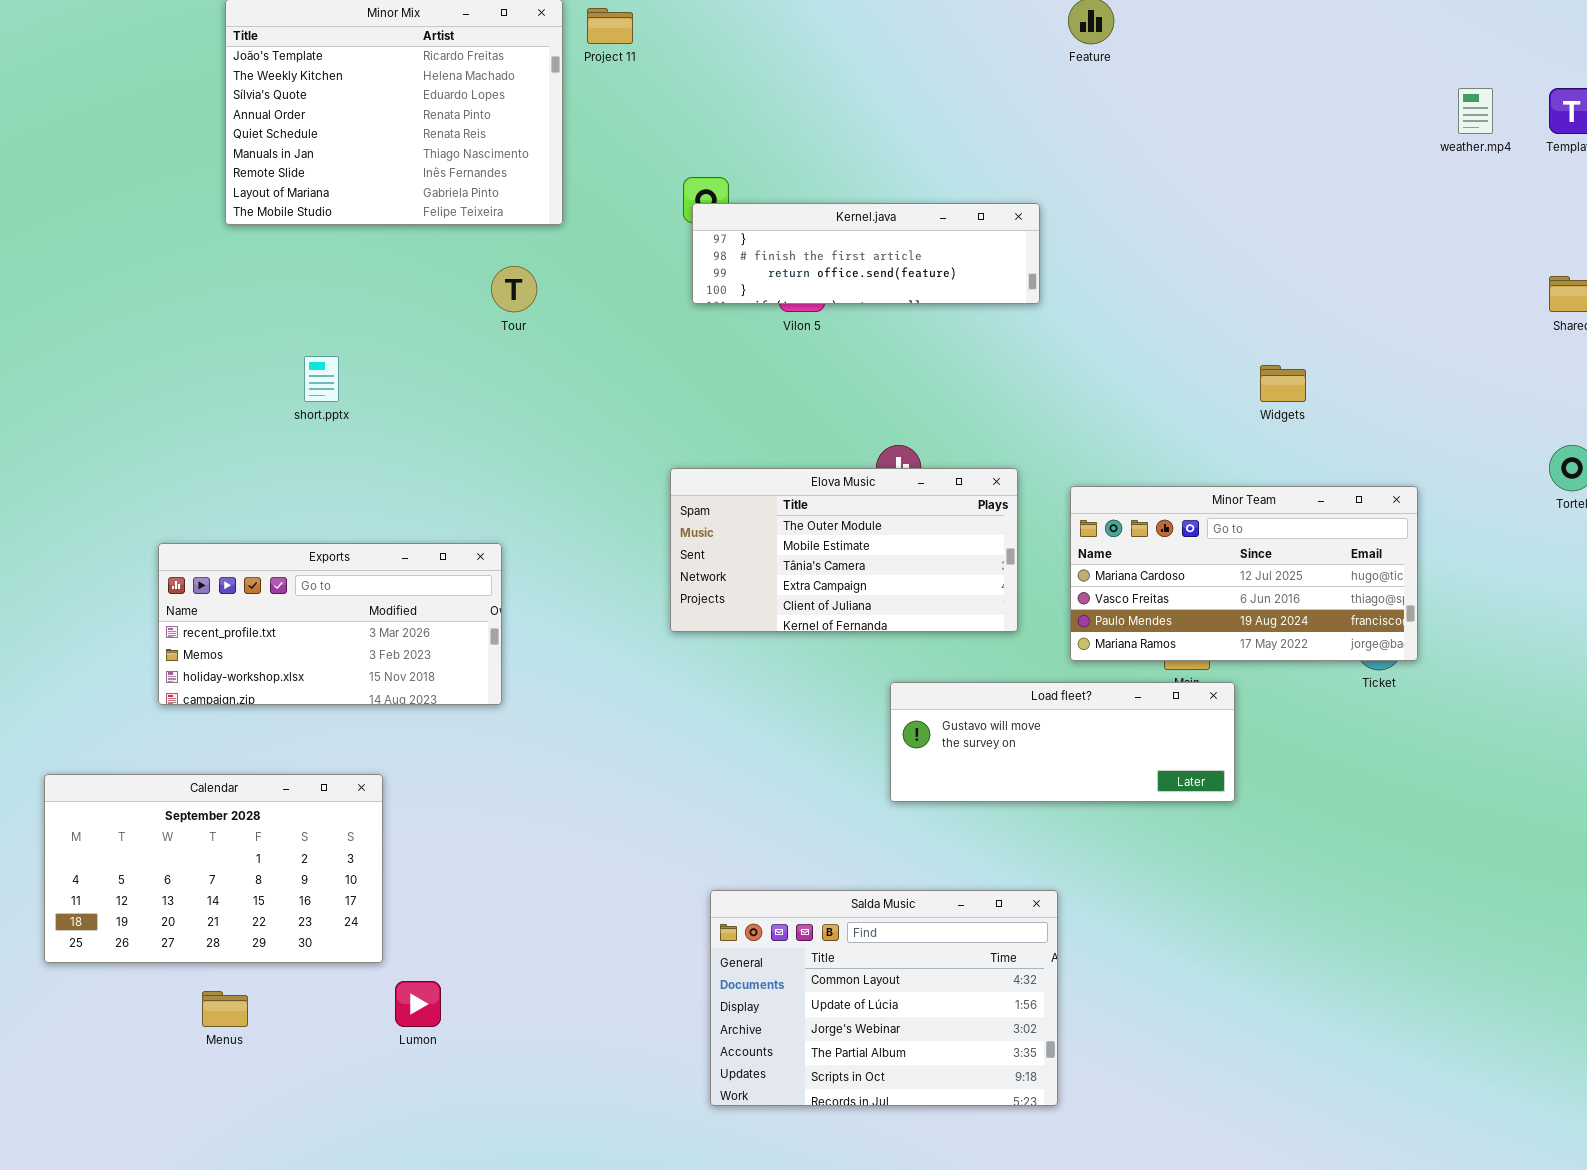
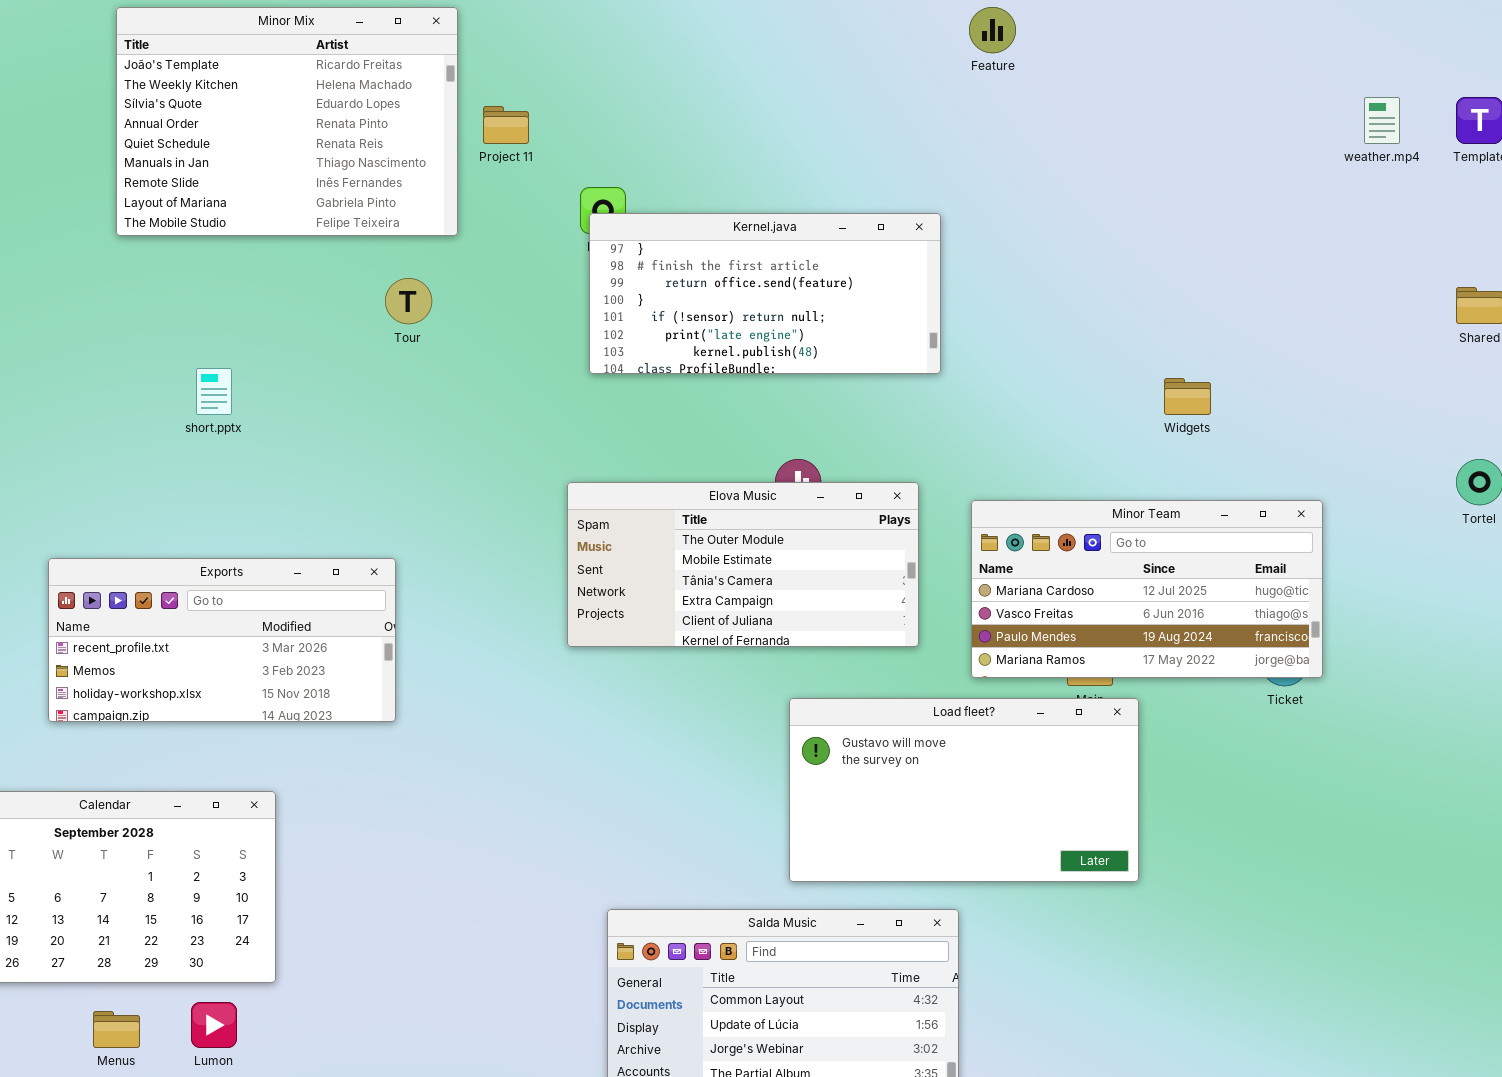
Project 11: [587,8,633,44] -> [483,106,529,144], moved
Kernel.java: [692,203,1040,304] -> [589,213,941,374], resized
Load fleet?: [890,682,1235,802] -> [789,698,1139,882], resized
Lumon: [395,981,441,1027] -> [191,1002,237,1048], moved

